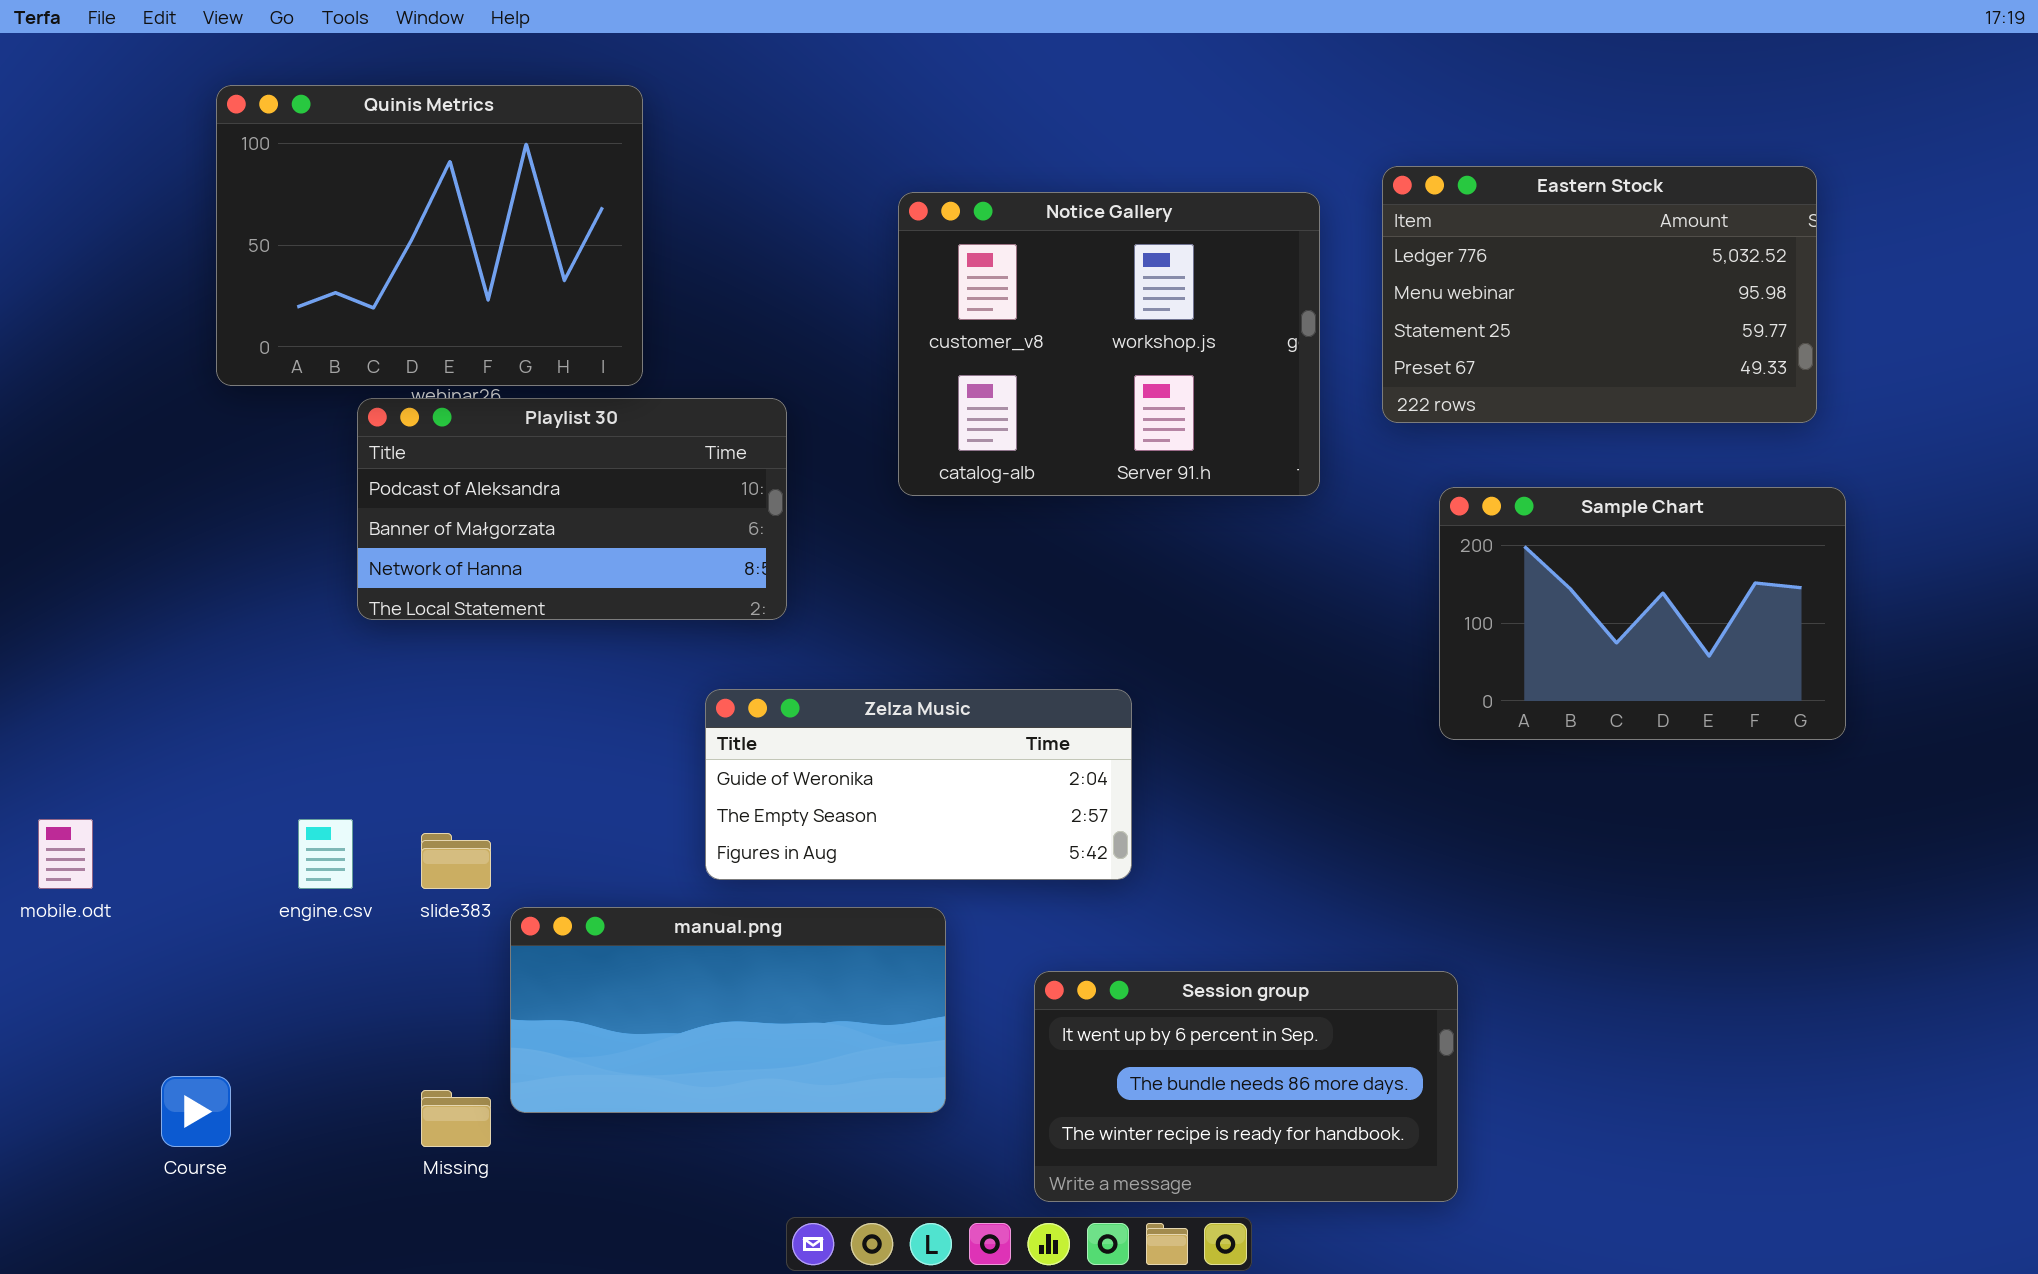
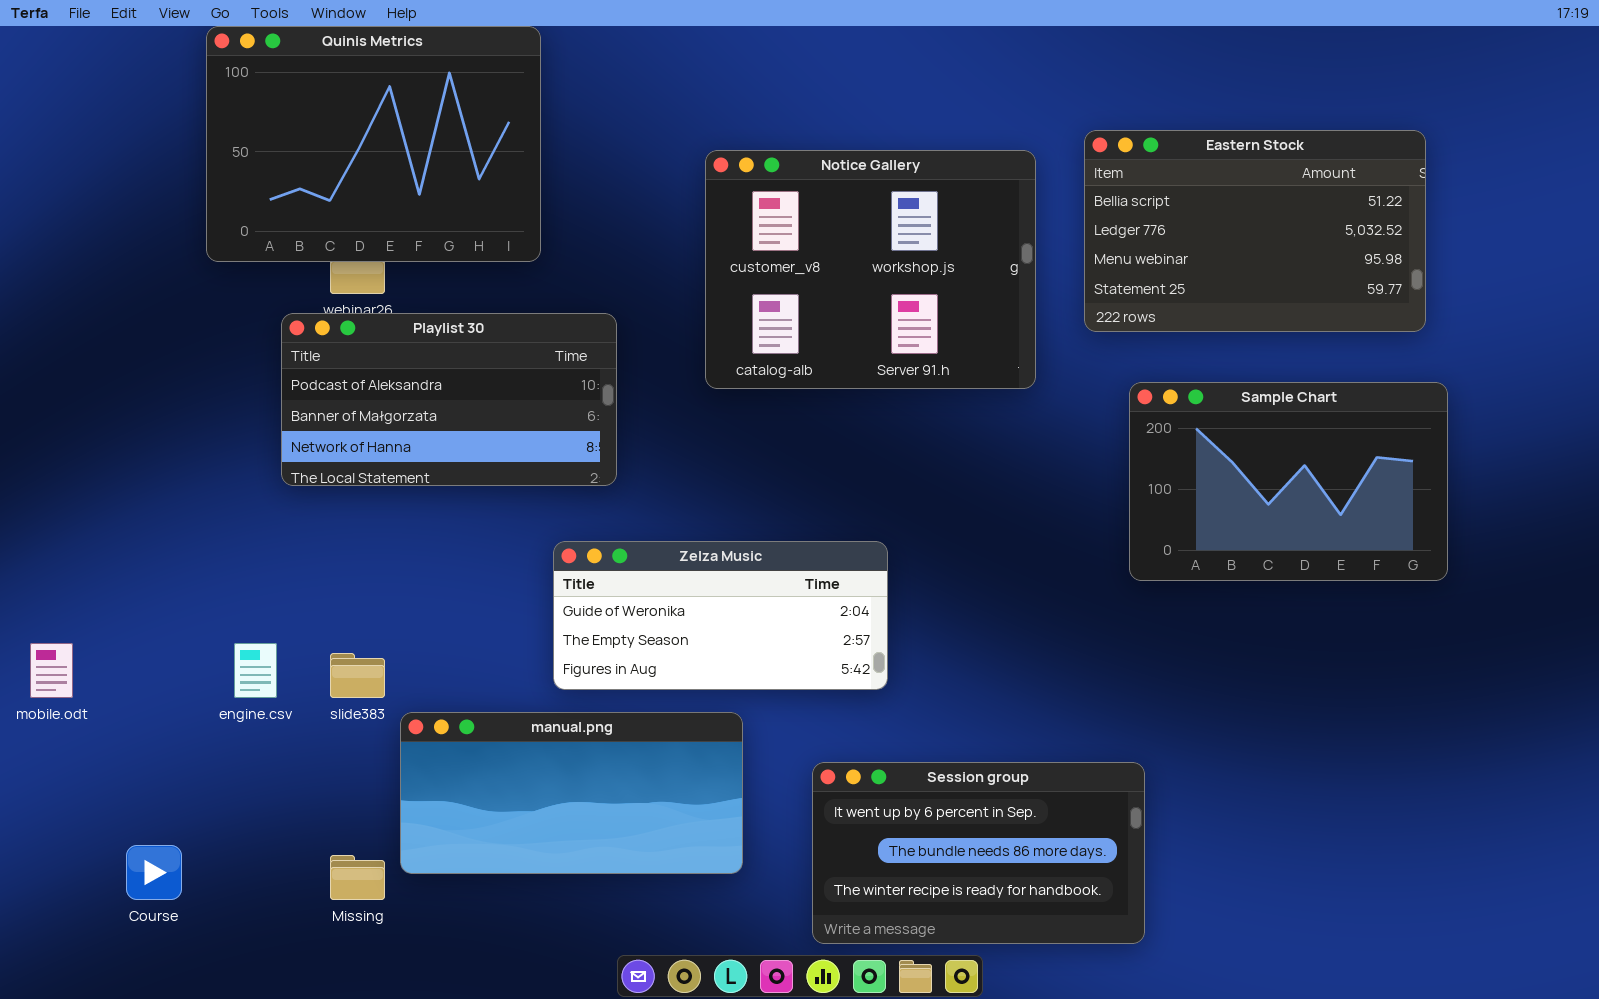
Quinis Metrics: [216,85,643,386] -> [206,26,541,262], moved
Eastern Stock: [1382,166,1817,423] -> [1084,130,1426,332], scrolled up 1 row

